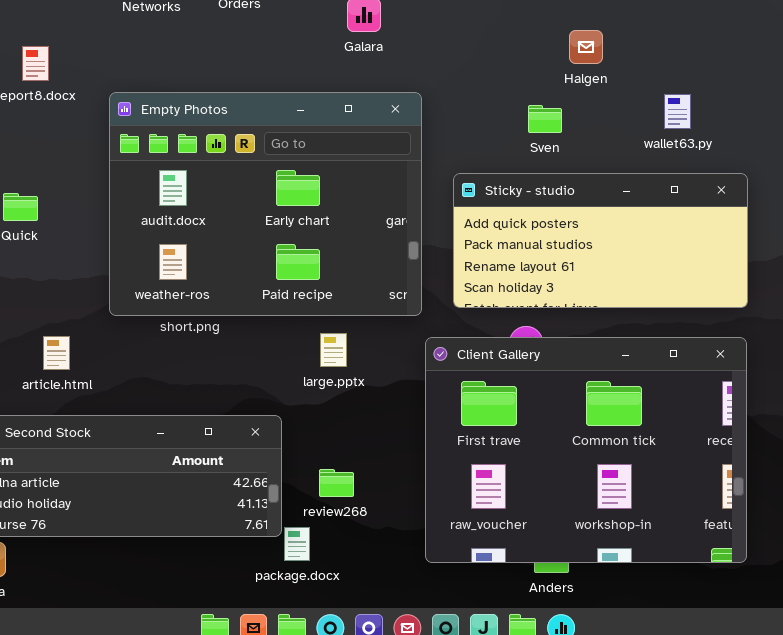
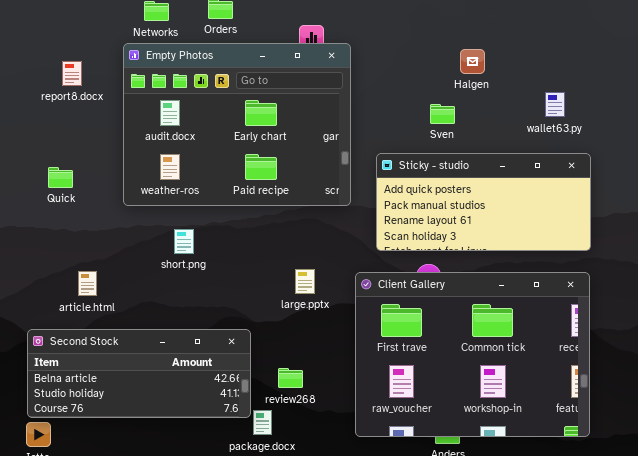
Empty Photos: [109,92,422,316] -> [123,43,351,206], moved
wallet63.py: [664,94,691,129] -> [545,92,565,117], moved
large.pptx: [320,333,347,367] -> [295,269,315,294], moved

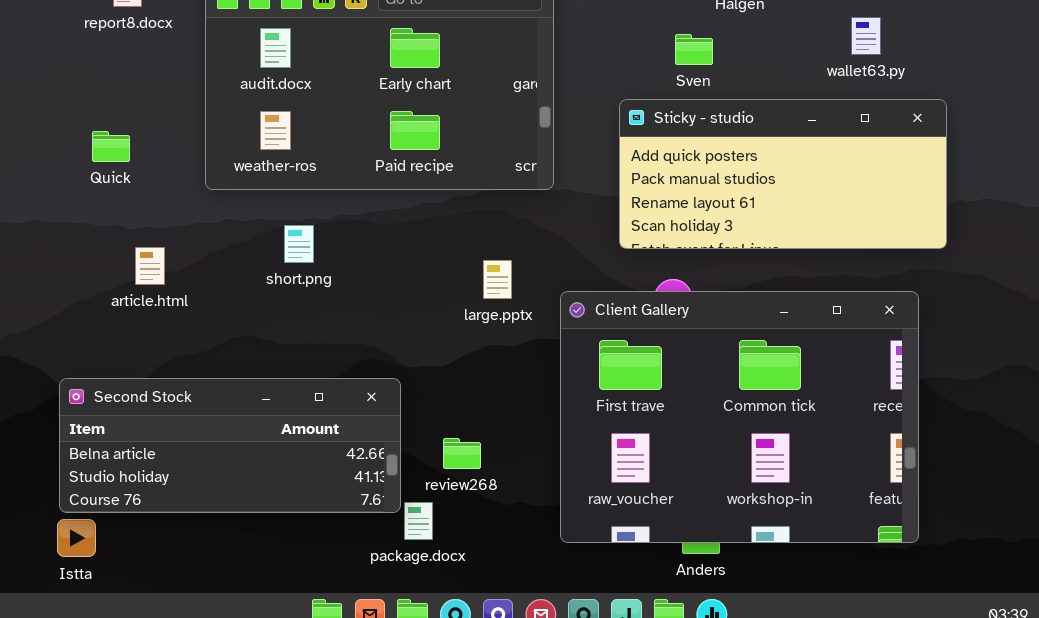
Sticky - studio: [376,153,591,251] -> [619,99,947,249], moved
large.pptx: [295,269,315,294] -> [483,260,512,299], moved
article.html: [78,271,97,296] -> [135,247,165,285], moved

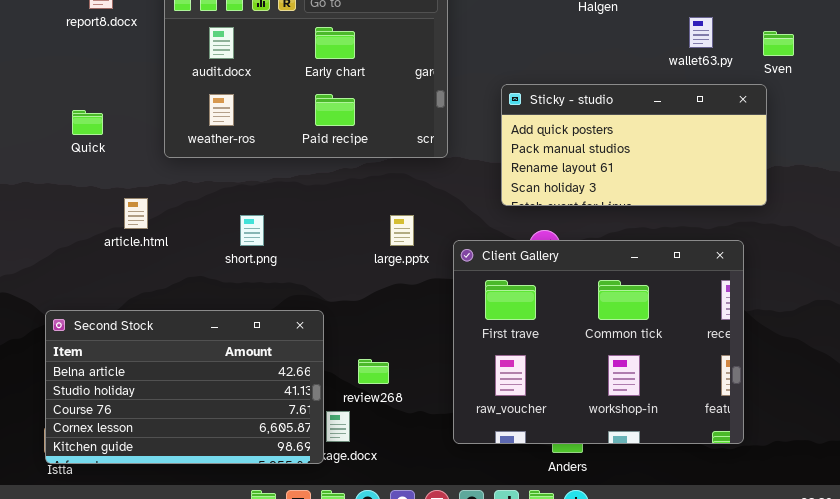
Sven: [675,34,713,65] -> [763,31,794,56], moved
short.png: [284,225,314,263] -> [240,215,264,246], moved
article.html: [135,247,165,285] -> [124,198,148,229], moved
Second Stock: [59,378,401,513] -> [45,310,324,464], resized

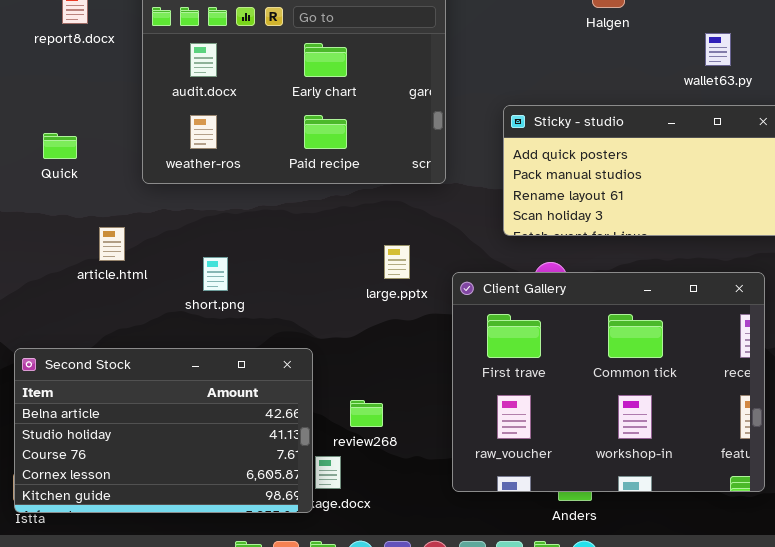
short.png: [240,215,264,246] -> [203,257,228,291], moved

